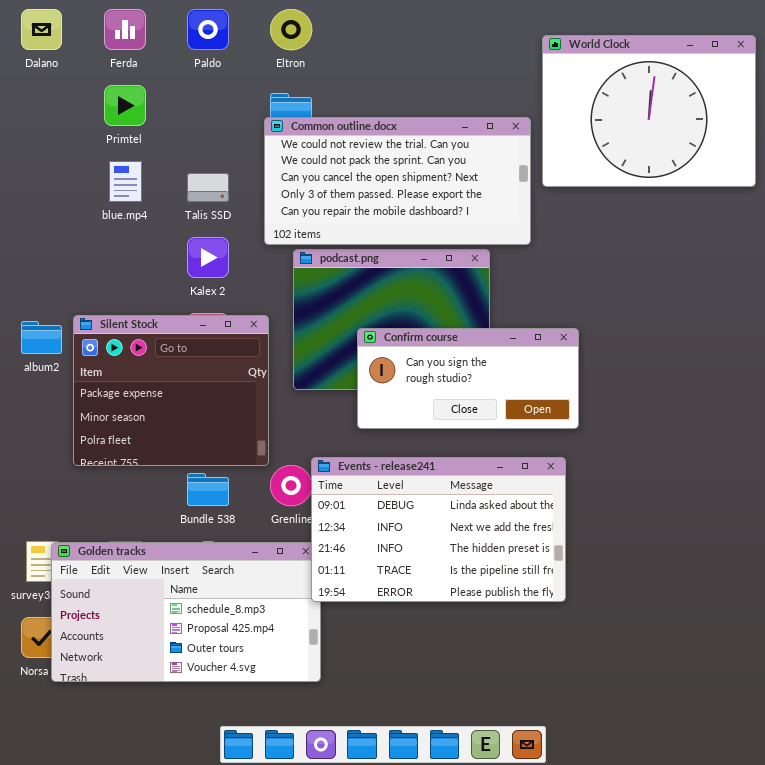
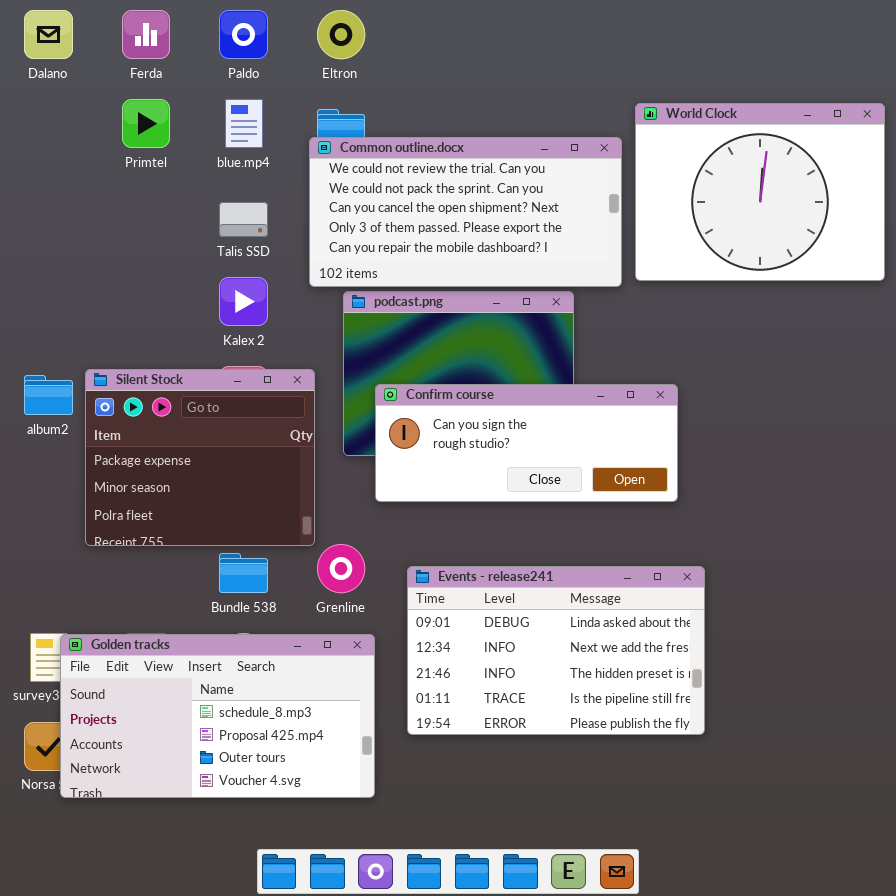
World Clock: [542,35,756,187] -> [635,103,885,281], moved
blue.mp4: [109,161,142,202] -> [225,99,263,148], moved
Confirm course: [357,328,579,429] -> [375,384,678,502], resized
Events - release241: [311,457,566,602] -> [407,566,705,735], moved

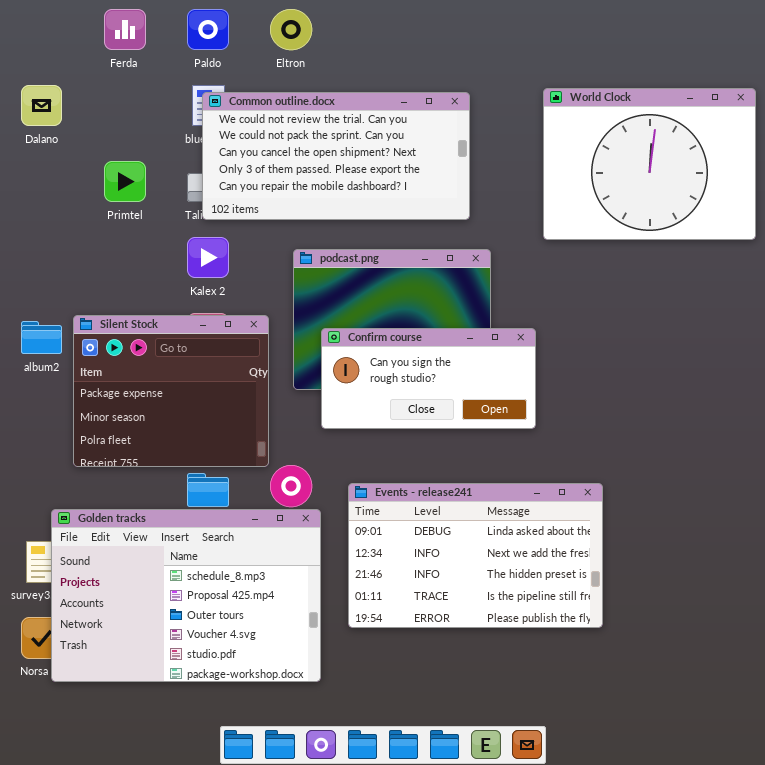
Dalano: [24,10,73,59] -> [21,85,62,126], moved
Primtel: [122,99,170,148] -> [104,161,146,202], moved
Common outline.docx: [309,137,622,287] -> [202,92,470,220], moved
Confirm course: [375,384,678,502] -> [321,328,536,429], resized
Golden tracks: [60,634,375,798] -> [51,509,321,682], resized

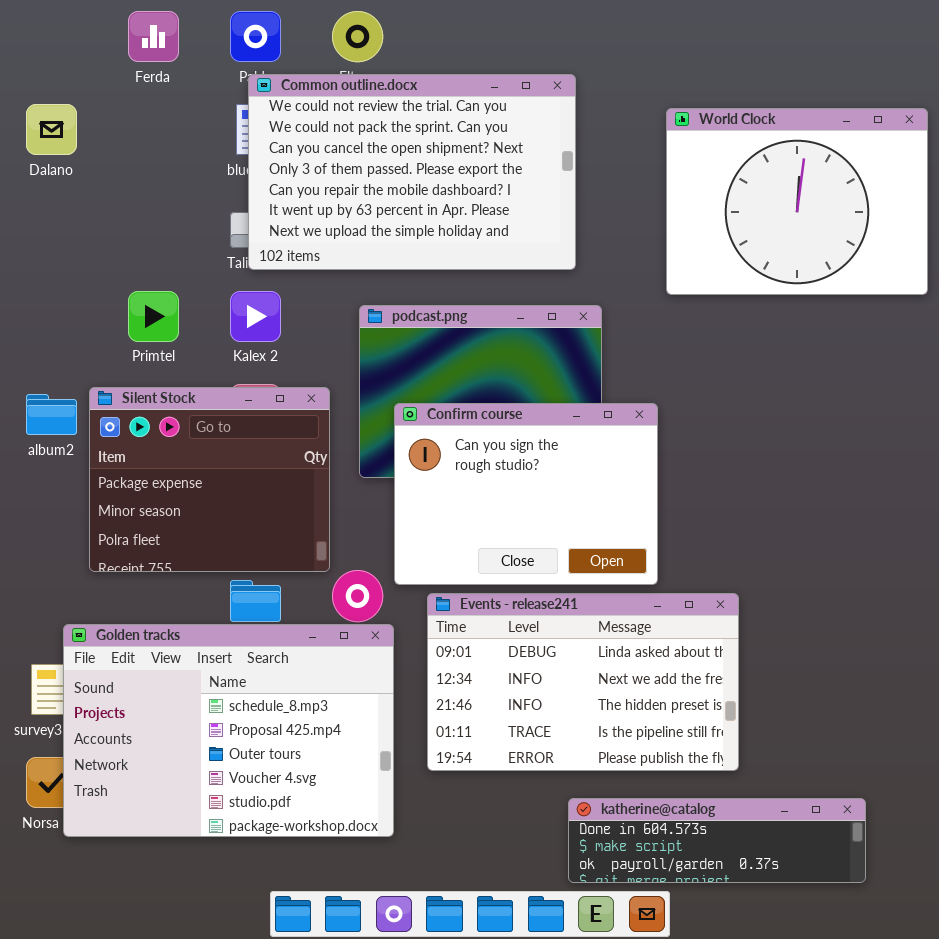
Common outline.docx: [202,92,470,220] -> [248,74,576,270], resized
Primtel: [104,161,146,202] -> [128,291,179,342], moved
Confirm course: [321,328,536,429] -> [394,403,658,585], resized
katherine@catalog: none -> [568,798,866,883], opened

